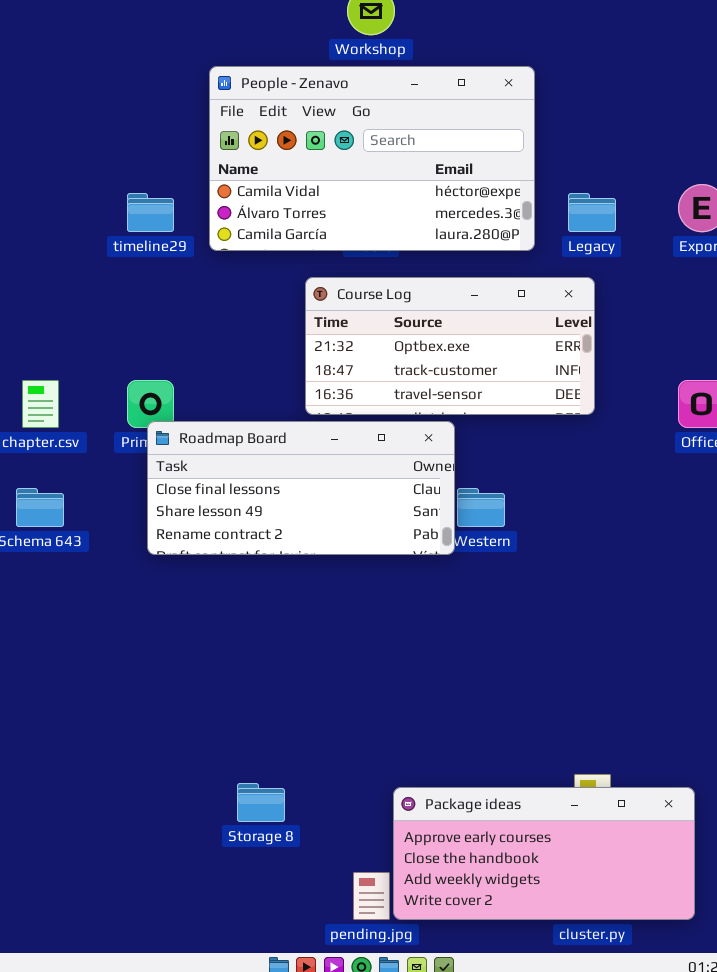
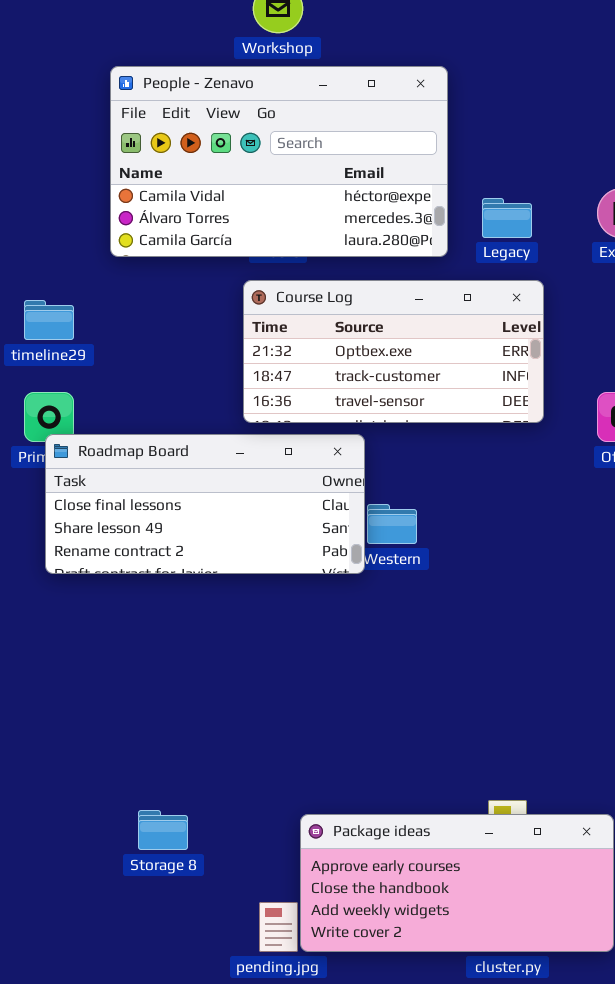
timeline29: [127,193,174,232] -> [24,300,74,340], moved
Course Log: [305,277,595,415] -> [243,280,544,423], moved

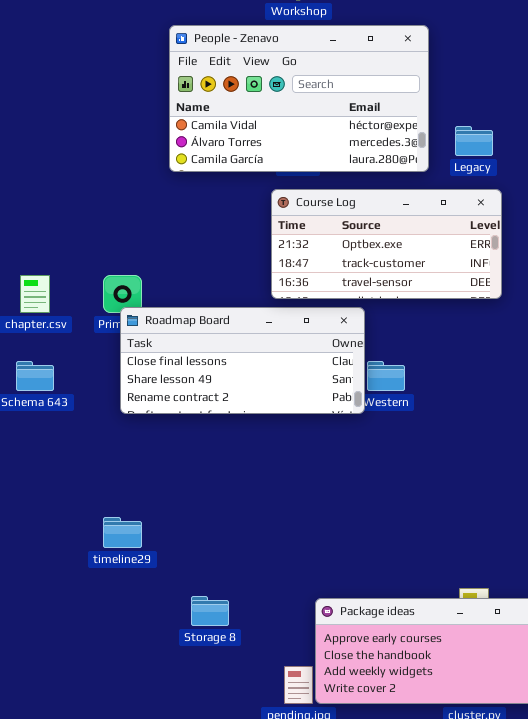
timeline29: [24,300,74,340] -> [103,517,142,548], moved

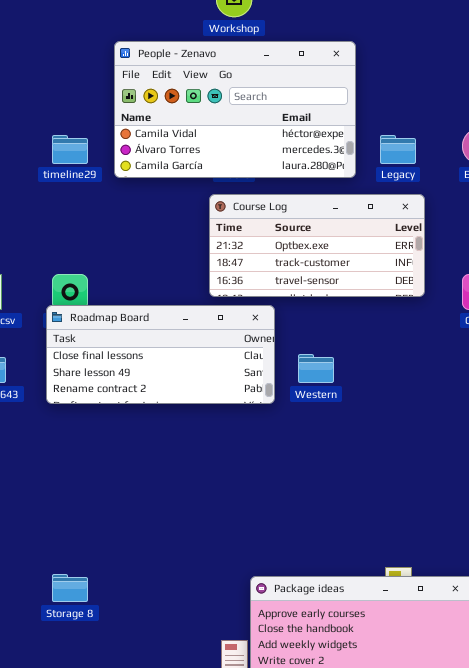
Roadmap Board: [120,307,365,414] -> [46,305,275,404], moved
timeline29: [103,517,142,548] -> [52,135,88,164], moved
Storage 8: [191,596,229,626] -> [52,574,88,602], moved

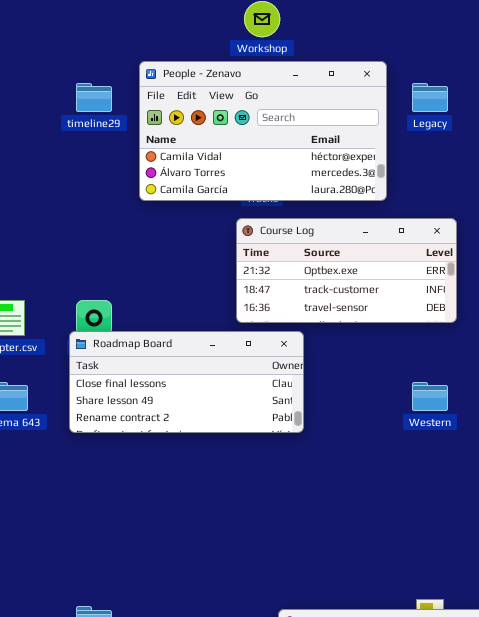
timeline29: [52,135,88,164] -> [76,83,112,112], moved
Legacy: [380,135,416,164] -> [412,83,448,112], moved
Western: [298,354,334,383] -> [412,382,448,411], moved

